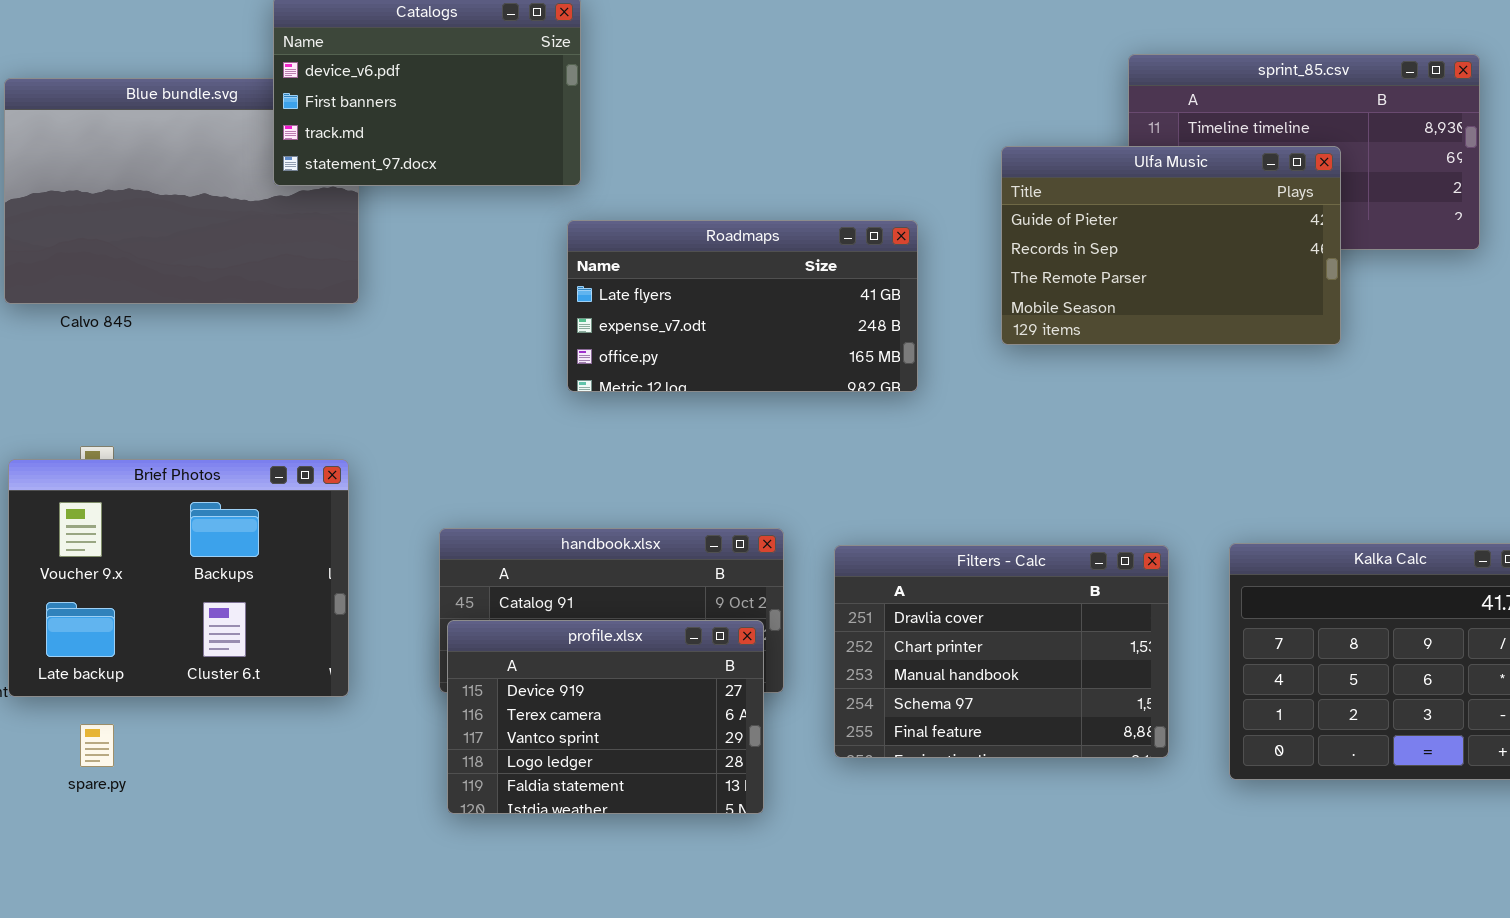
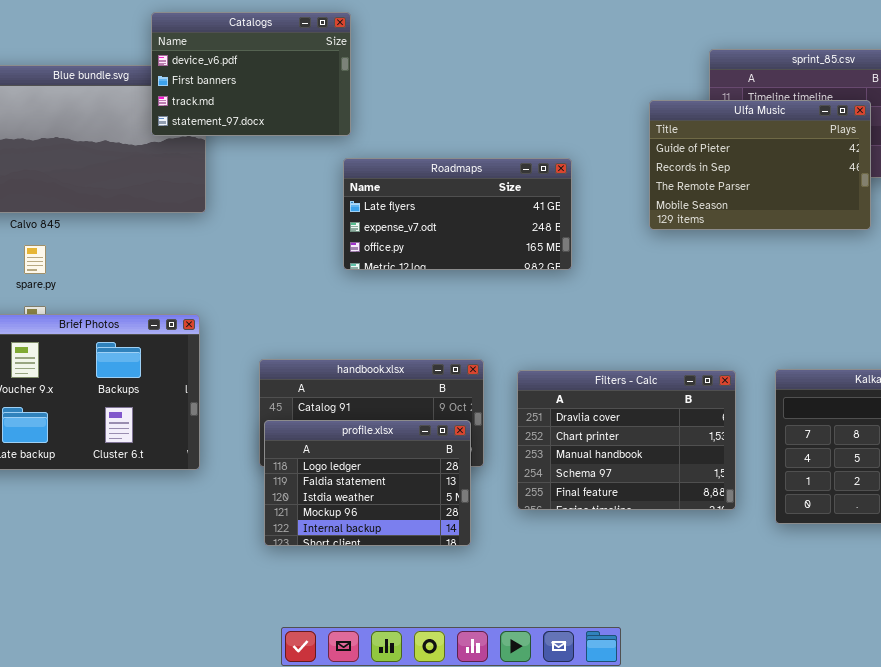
Ulfa Music: [1001,146,1341,345] -> [649,100,871,230], moved
profile.xlsx: [447,620,764,814] -> [264,420,471,546], scrolled down 3 rows
spare.py: [80,724,114,767] -> [24,245,46,274], moved

